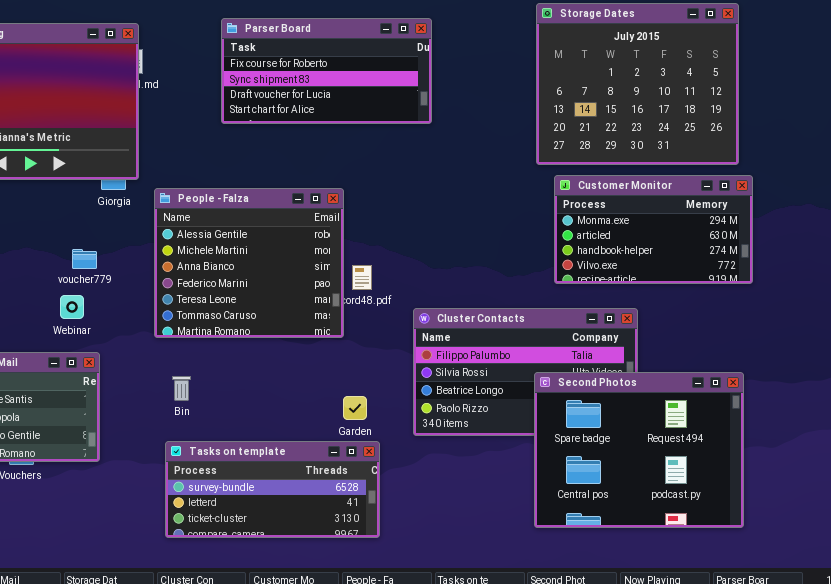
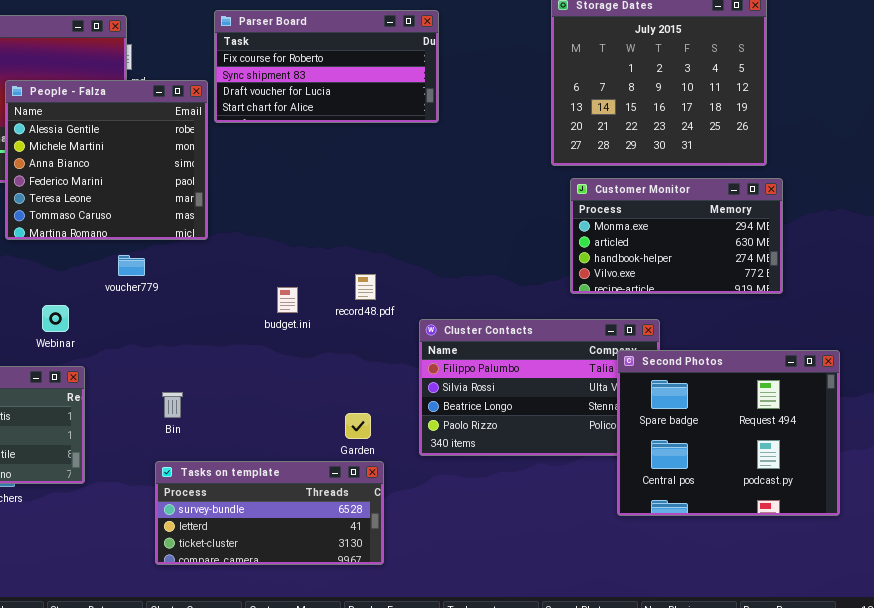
People - Falza: [154,188,344,338] -> [5,80,208,240], moved
voucher779: [72,249,97,269] -> [118,255,145,276], moved
Second Photos: [534,372,744,528] -> [617,350,840,516], moved

